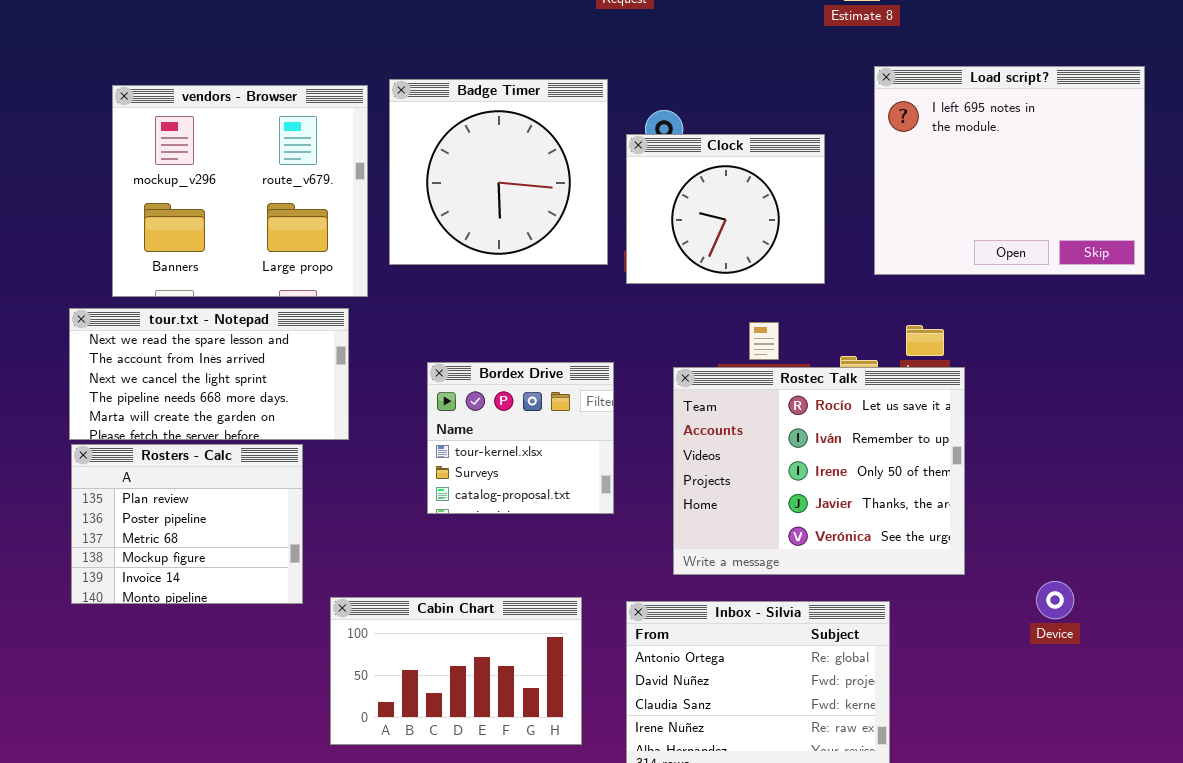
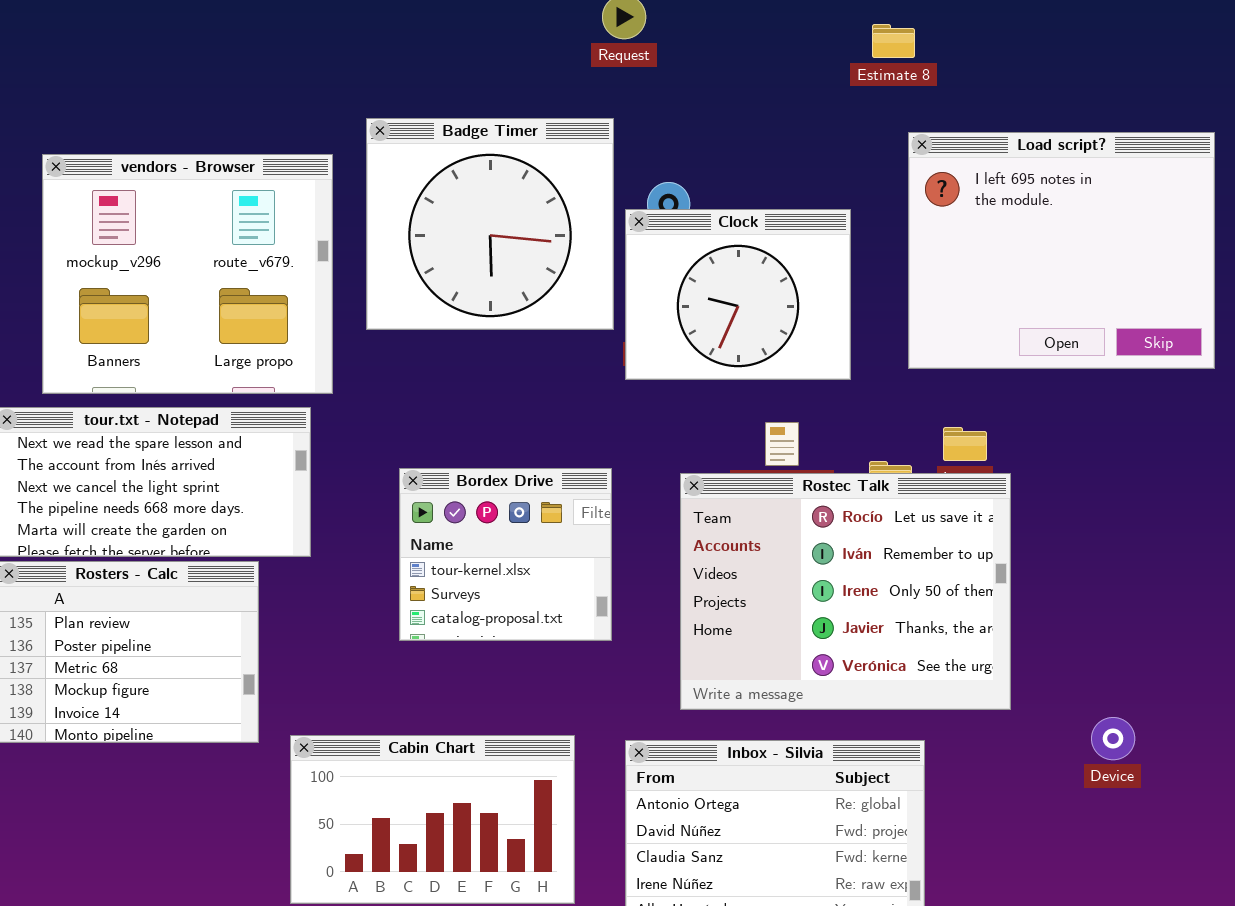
Badge Timer: [389,79,608,265] -> [366,118,614,330], moved

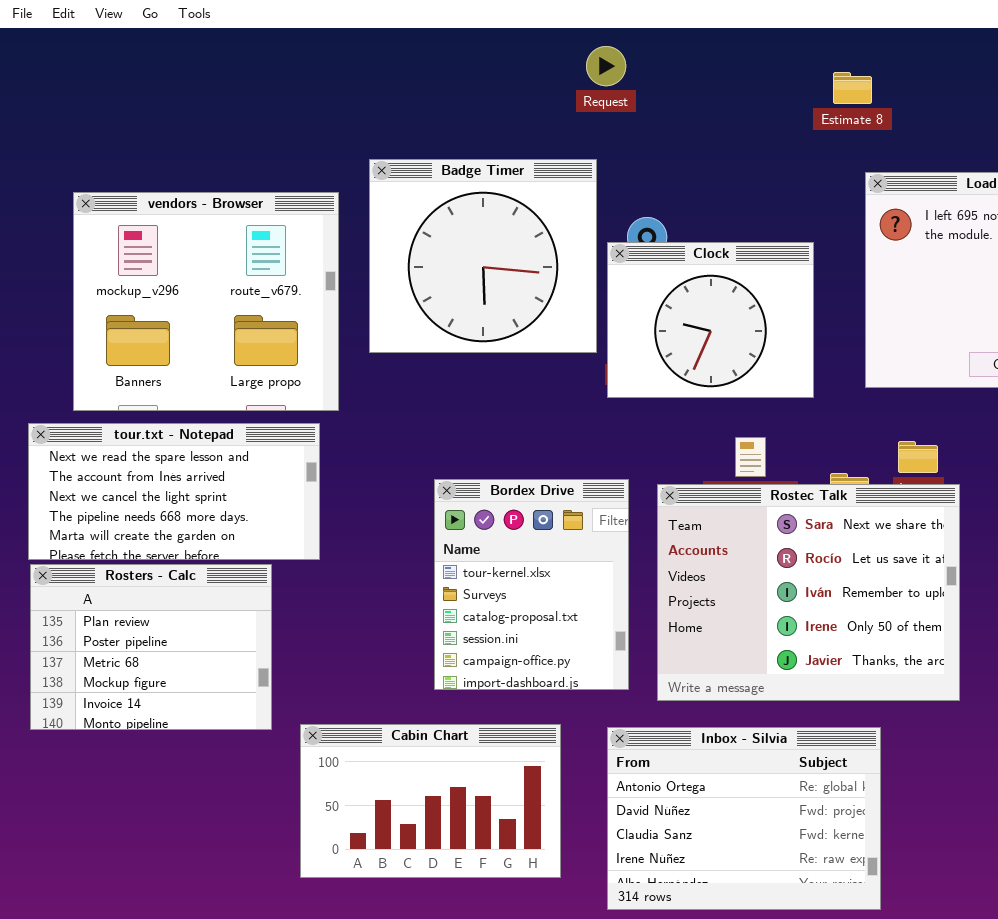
Bordex Drive: [399,468,612,641] -> [434,479,629,690], moved, resized
Rostec Talk: [680,473,1011,710] -> [657,484,960,701], scrolled up 1 row

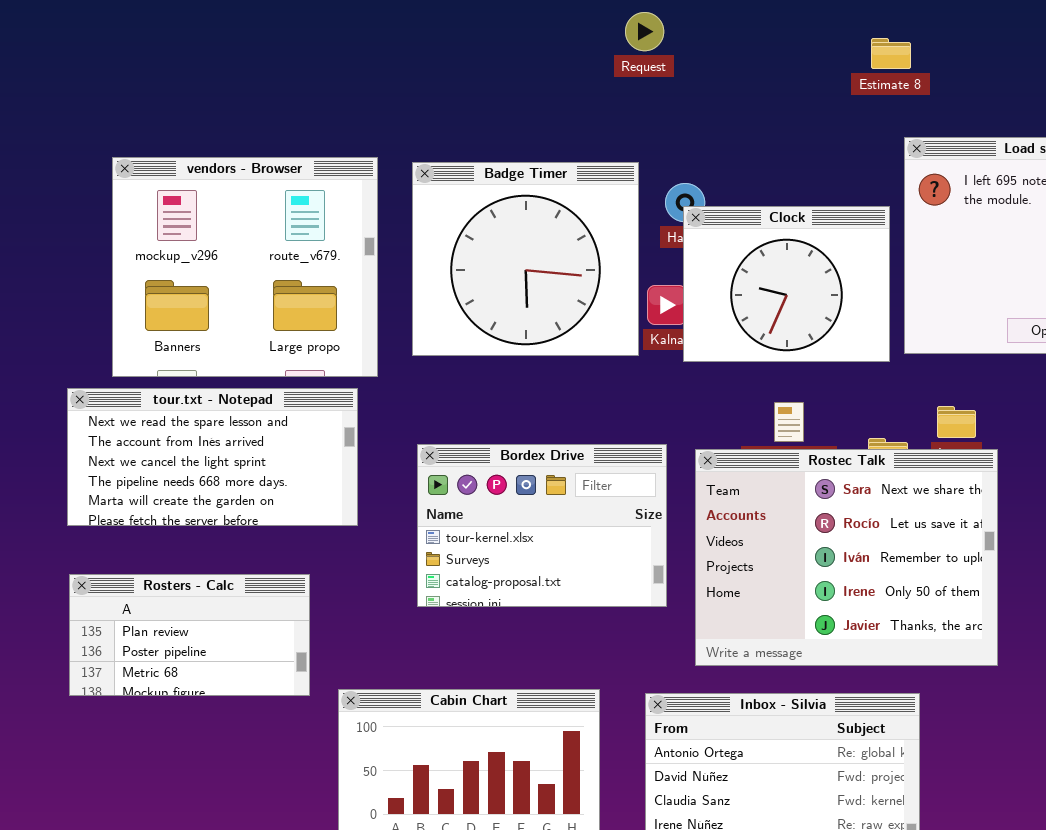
Badge Timer: [369,159,597,353] -> [412,162,639,356], moved
Clock: [607,242,814,398] -> [683,206,890,362], moved
Bordex Drive: [434,479,629,690] -> [417,444,667,607], resized
Rosters - Calc: [30,564,272,730] -> [69,574,310,696], resized

